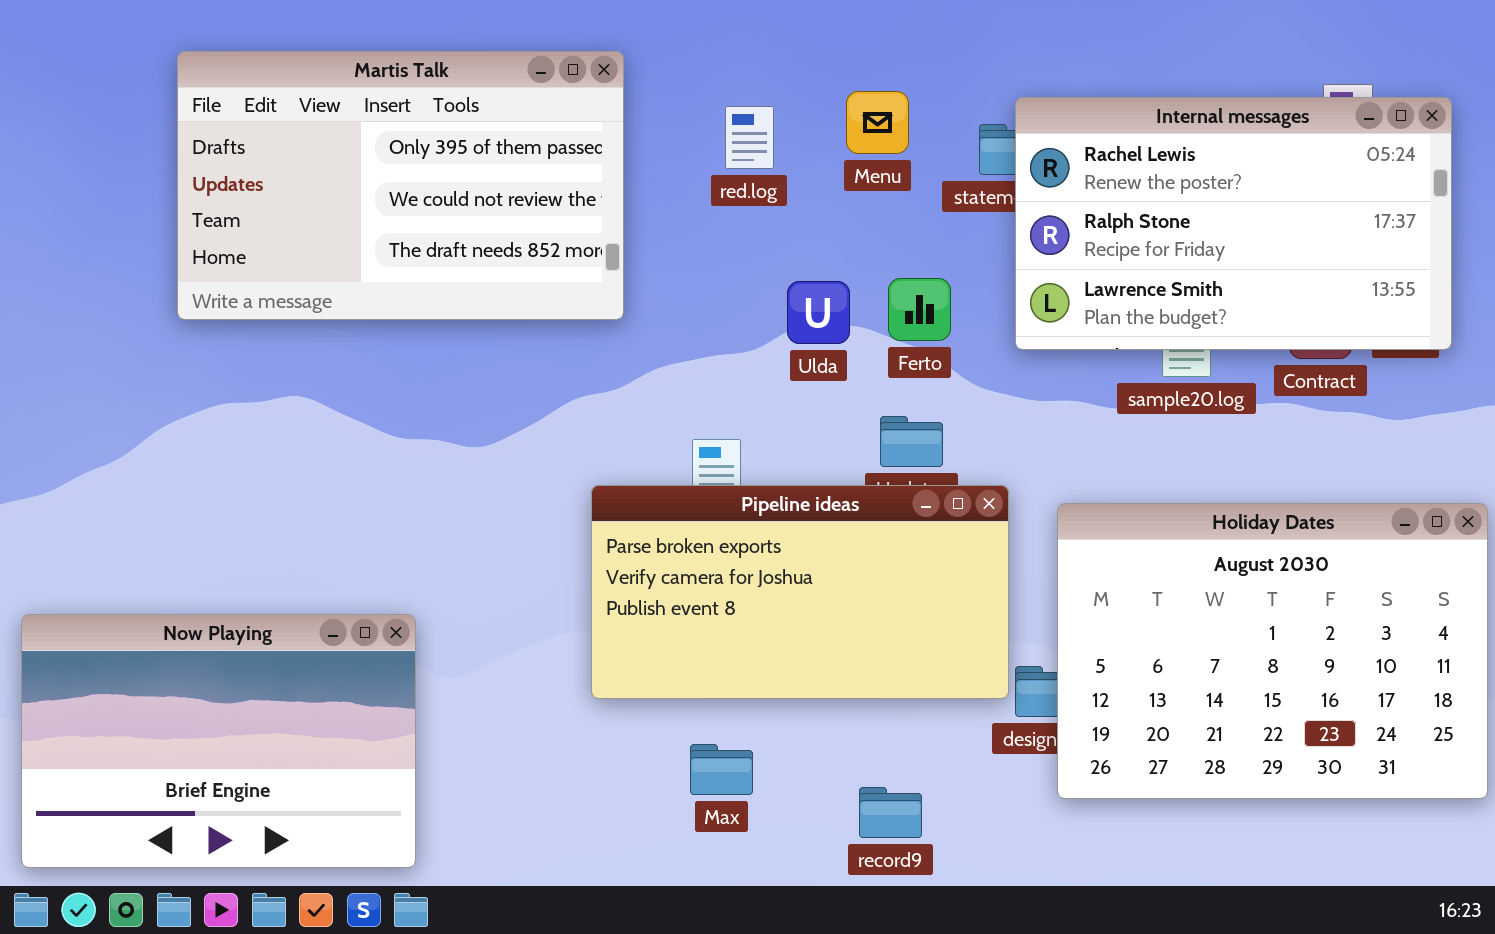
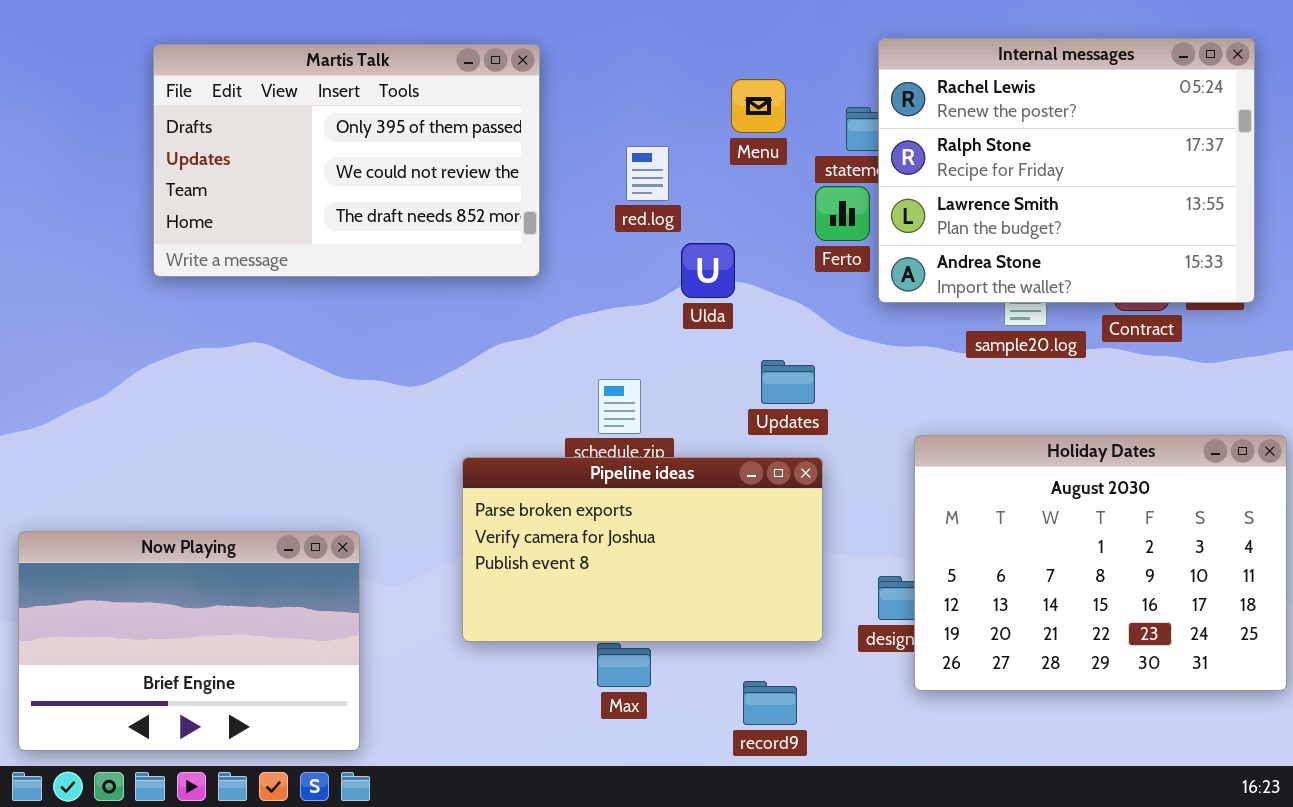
Internal messages: [1015,97,1452,350] -> [878,38,1255,303], resized
red.log: [725,106,774,169] -> [626,146,669,201], moved
Ferto: [888,278,951,341] -> [815,186,870,241], moved
Pipeline ideas: [591,485,1009,699] -> [462,457,823,642], moved

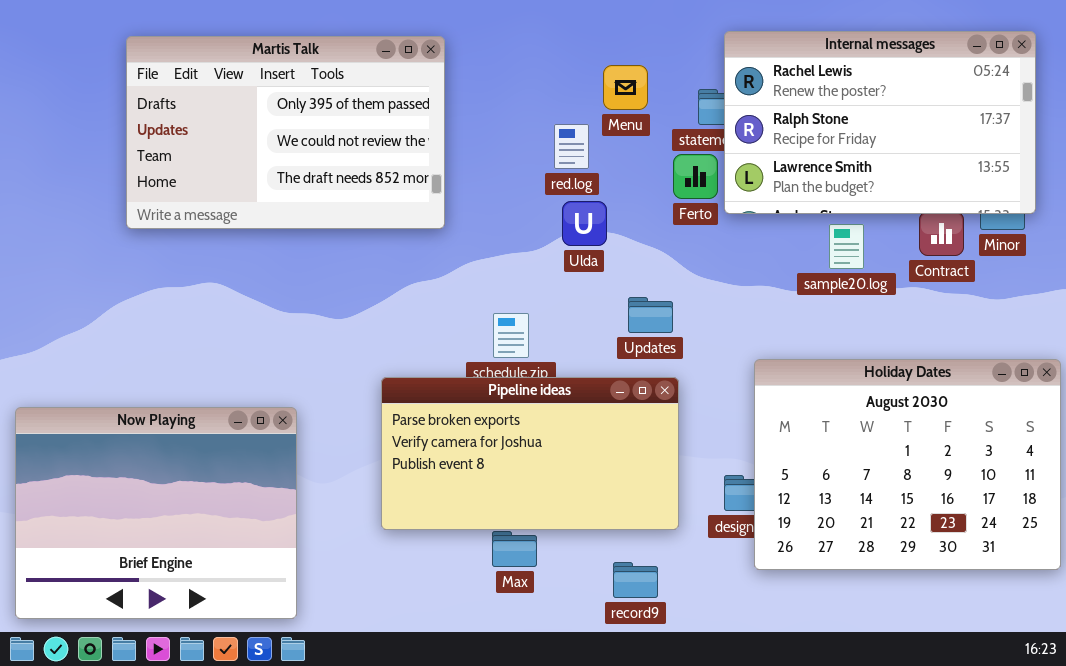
Internal messages: [878,38,1255,303] -> [724,31,1036,214], resized
red.log: [626,146,669,201] -> [554,124,589,169], moved
Now Playing: [18,531,360,751] -> [15,407,297,619], resized

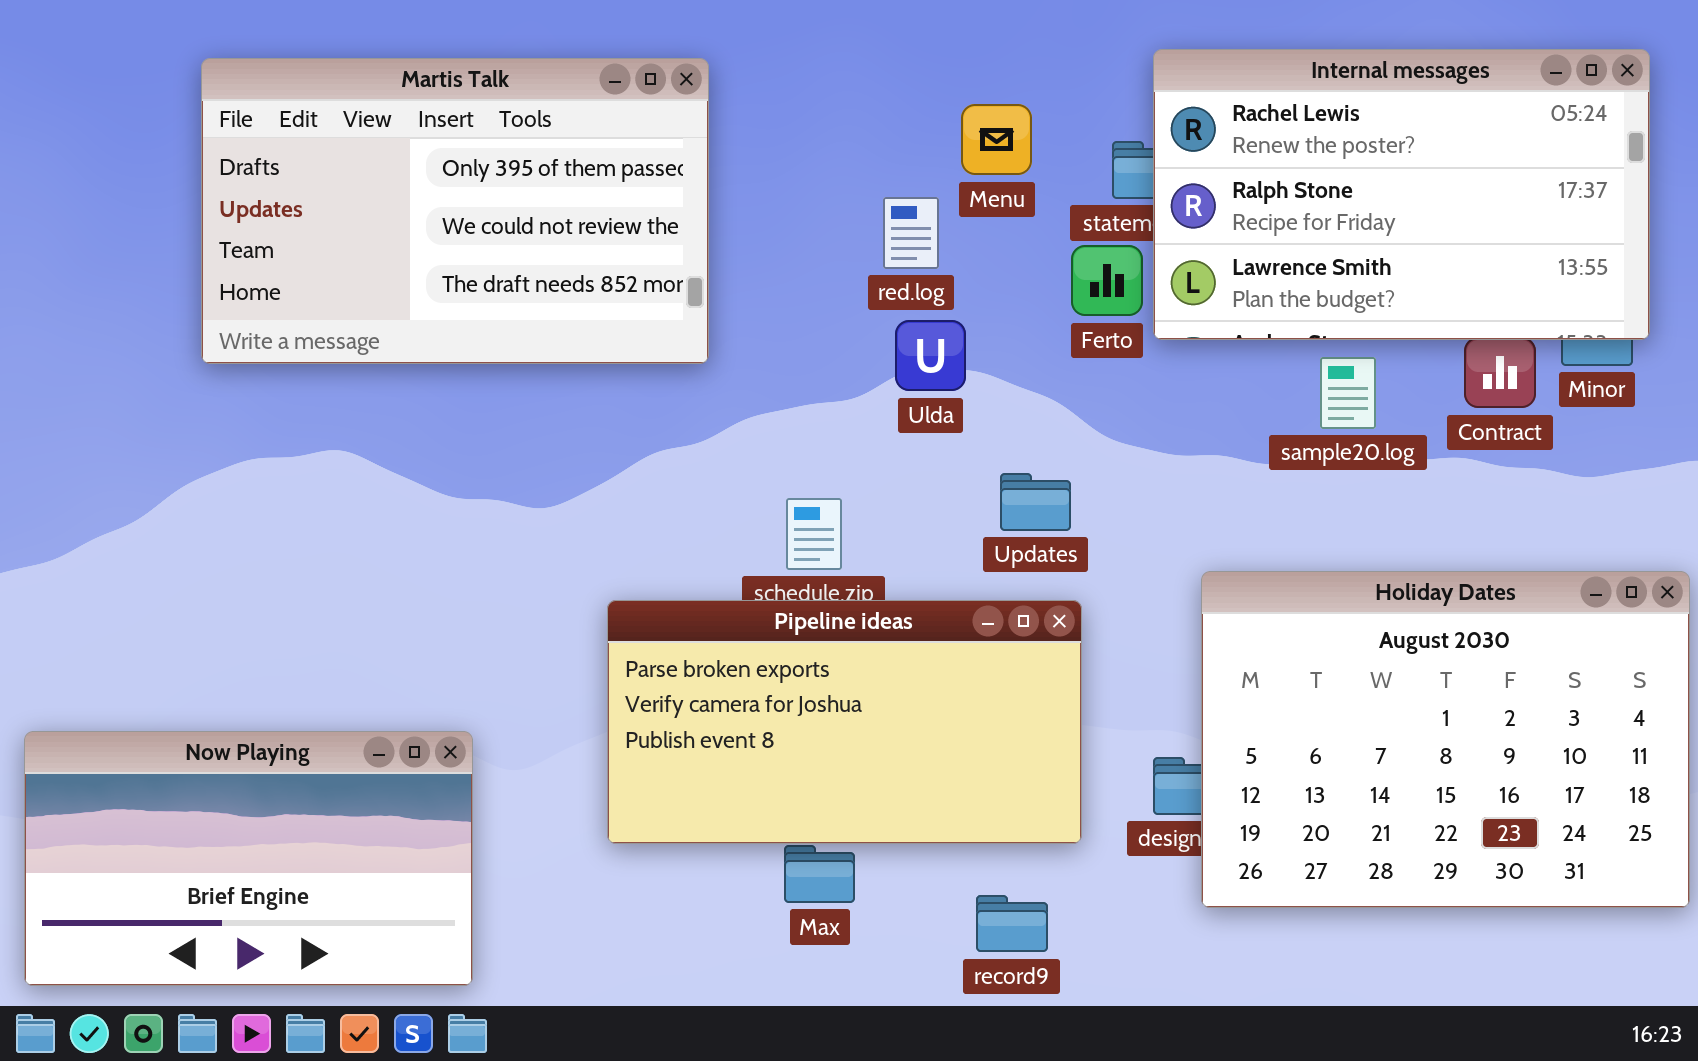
Now Playing: [15,407,297,619] -> [24,731,473,986], resized

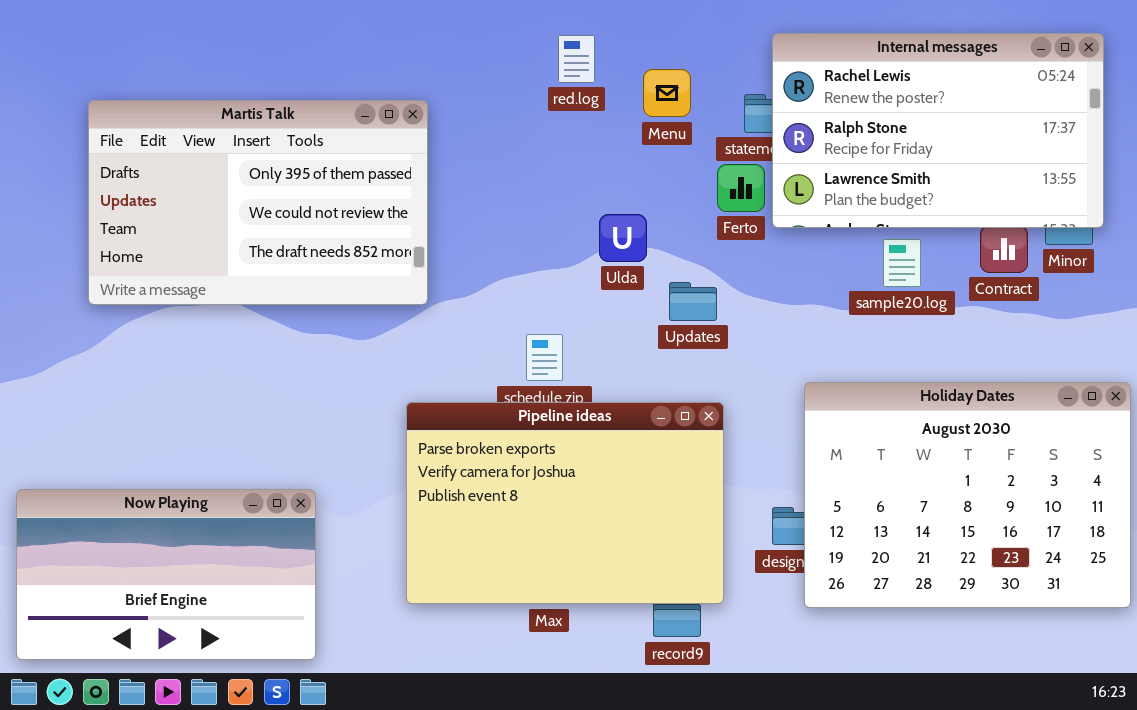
Martis Talk: [201,58,709,364] -> [88,100,428,305], moved
red.log: [883,197,939,269] -> [558,35,595,83], moved
Updates: [1000,473,1071,531] -> [669,282,717,321], moved
Pipeline ideas: [607,600,1082,844] -> [406,402,724,604], resized

